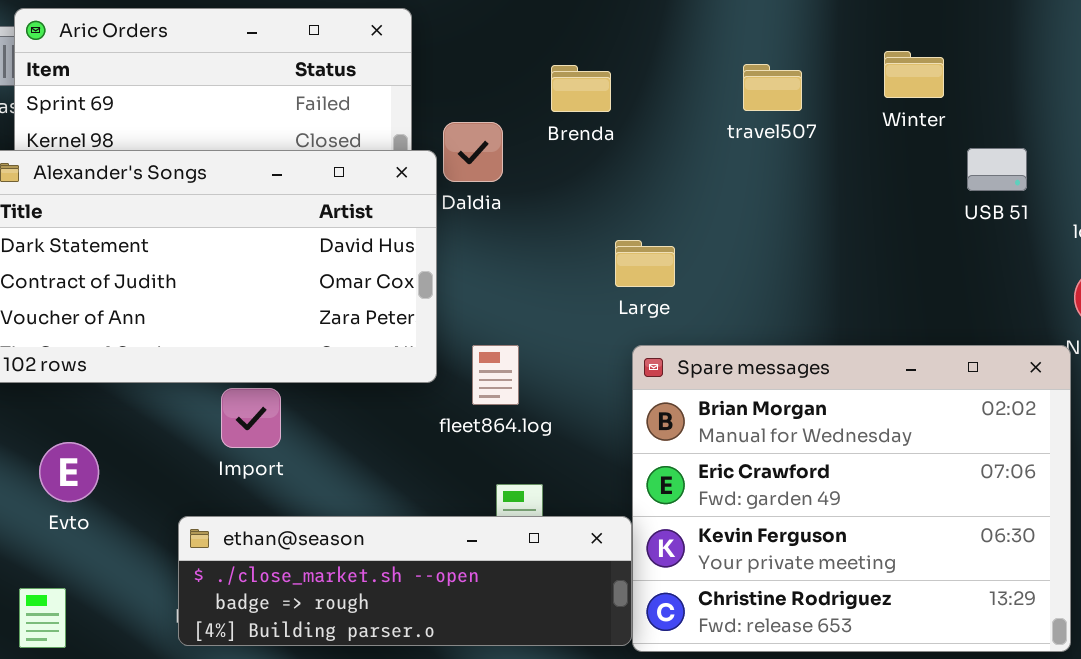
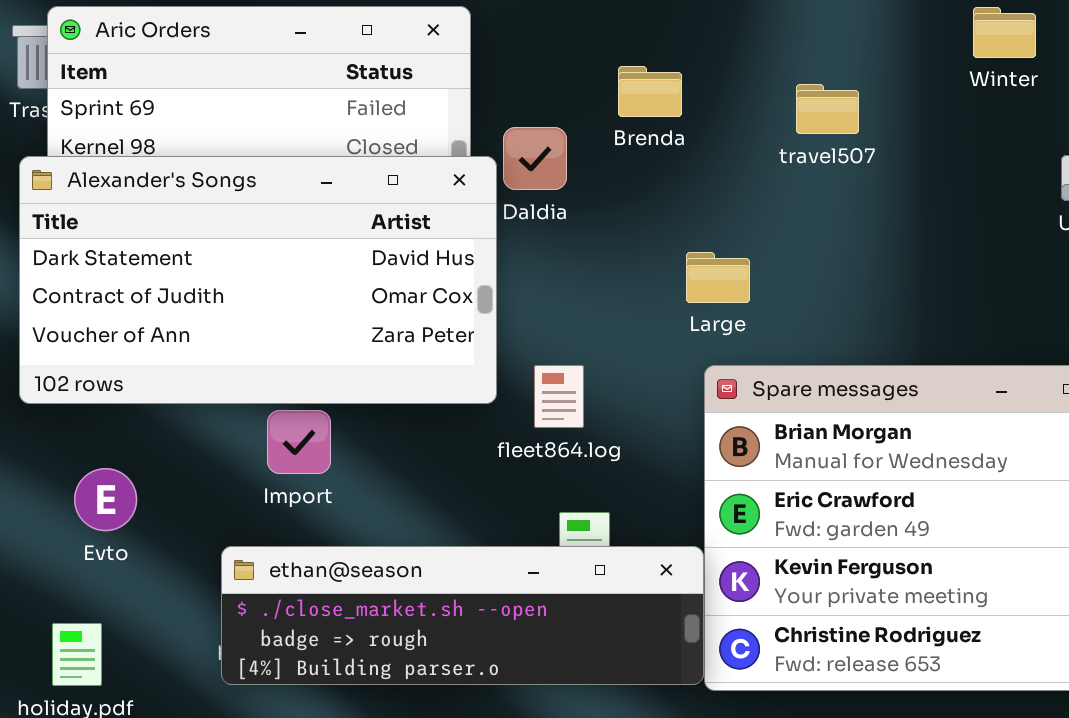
Winter: [884,51,944,98] -> [973,7,1036,58], moved
travel507: [743,64,802,111] -> [796,84,859,134], moved

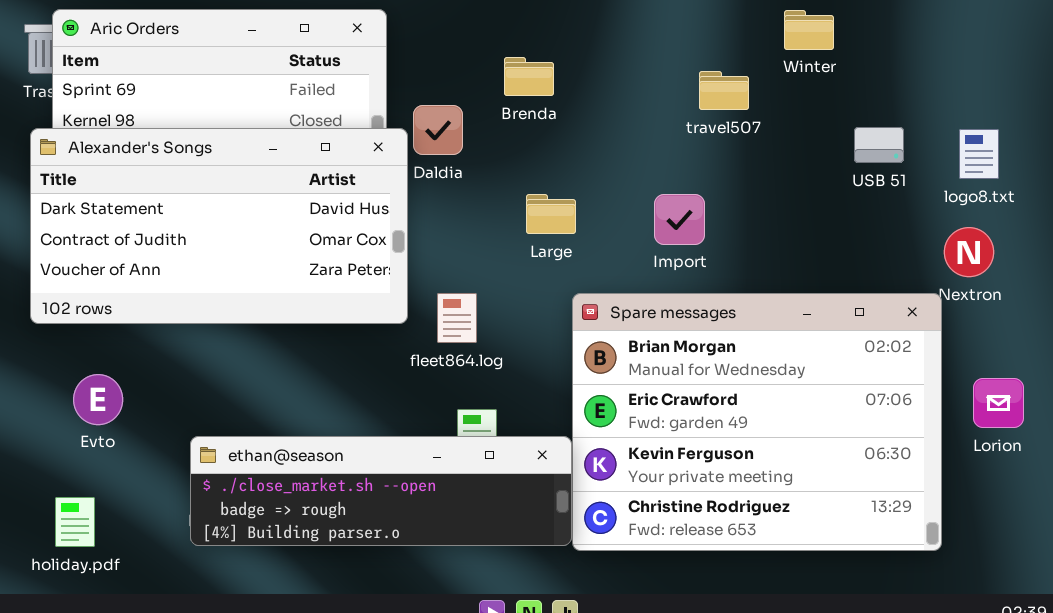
travel507: [796,84,859,134] -> [699,71,749,110], moved
Large: [686,252,750,303] -> [526,194,576,234], moved
Import: [267,410,331,474] -> [654,194,705,245], moved

